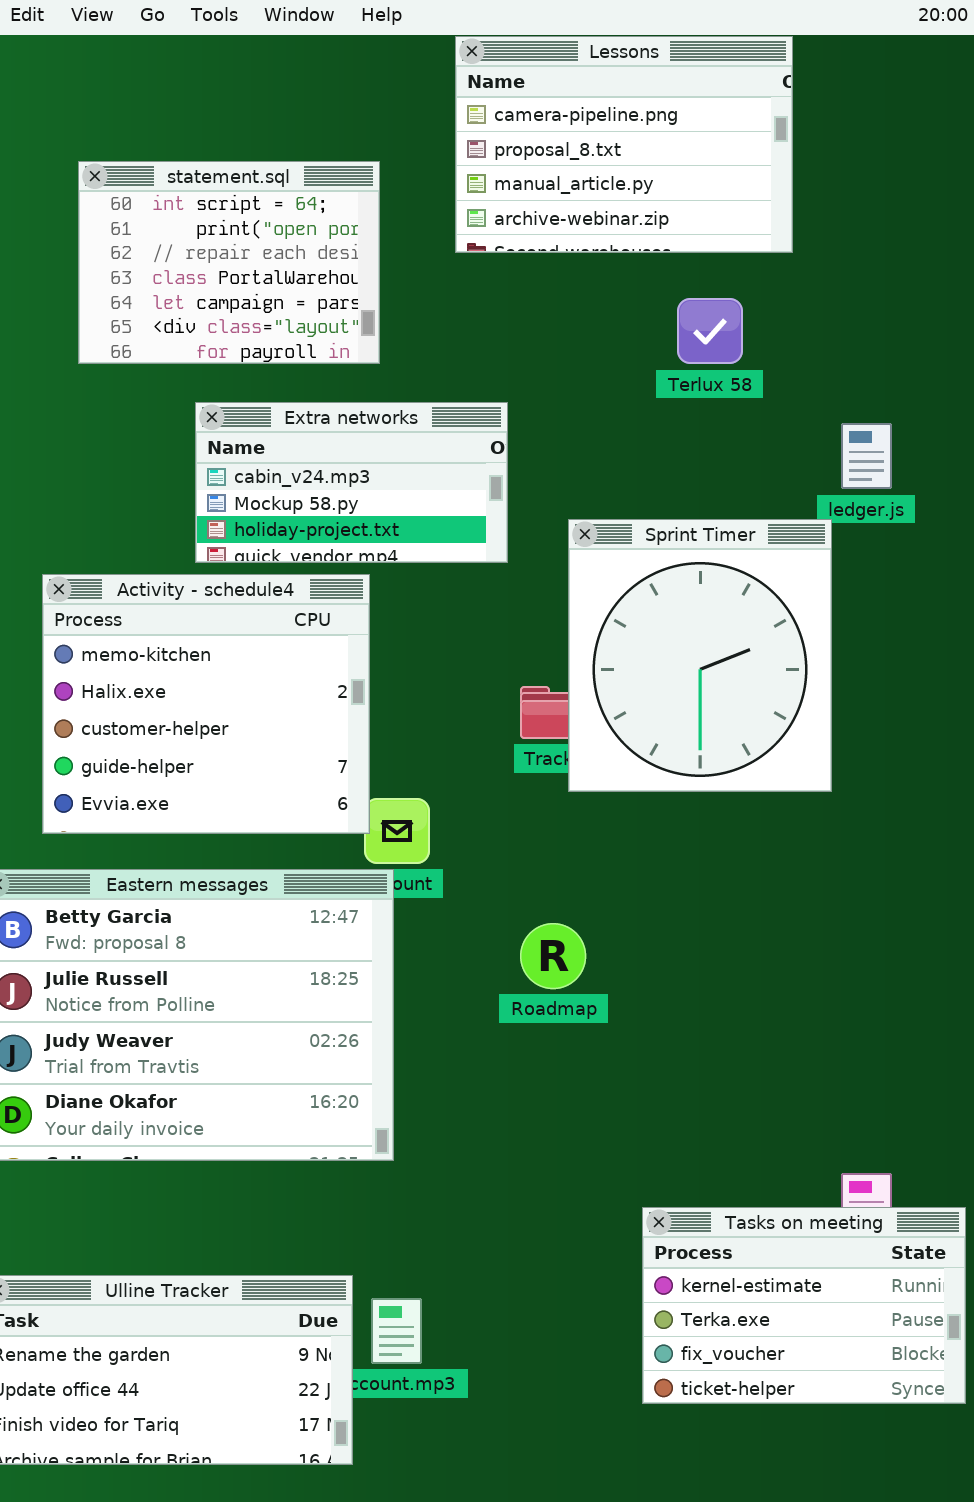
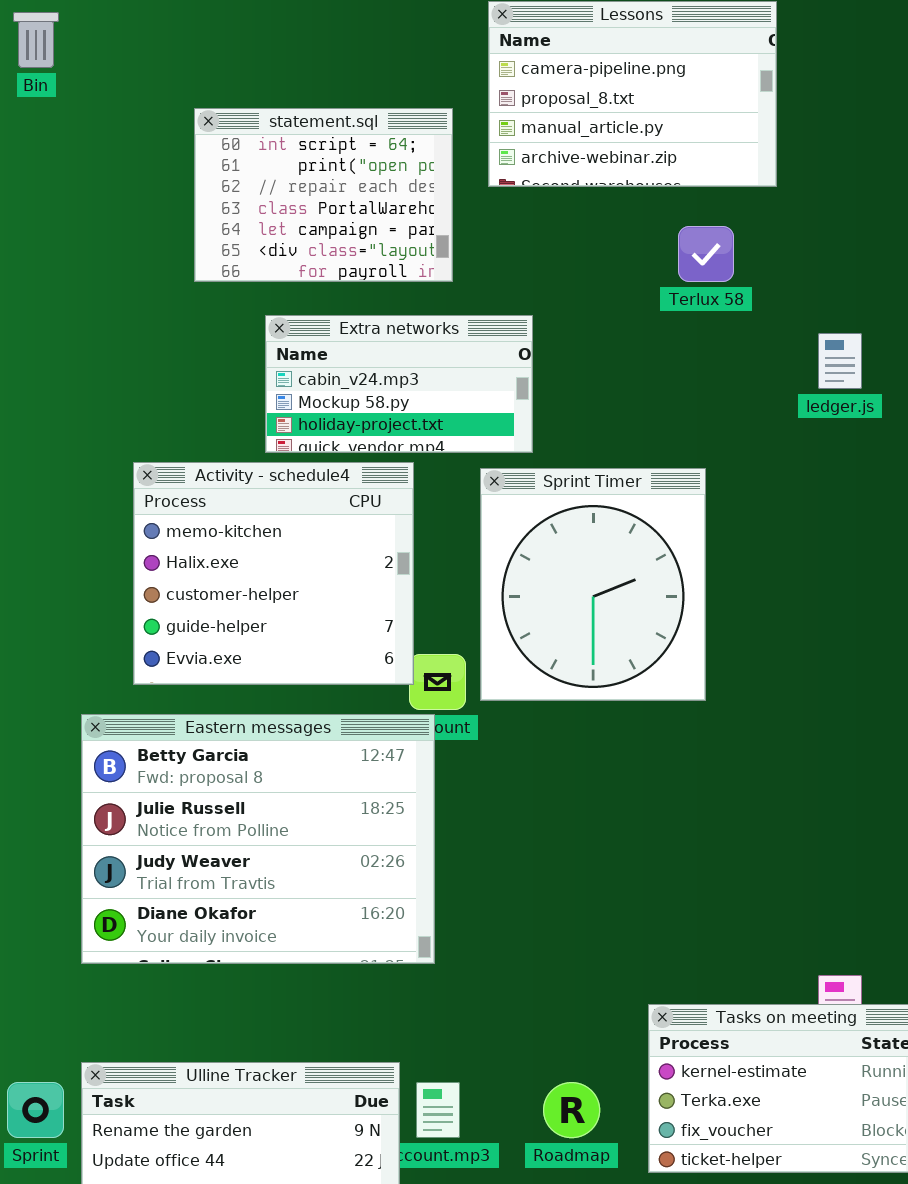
statement.sql: [78,161,380,364] -> [194,108,453,282], moved
Sprint Timer: [568,519,832,792] -> [480,468,706,701], moved
Roadmap: [520,923,586,989] -> [543,1082,600,1138], moved

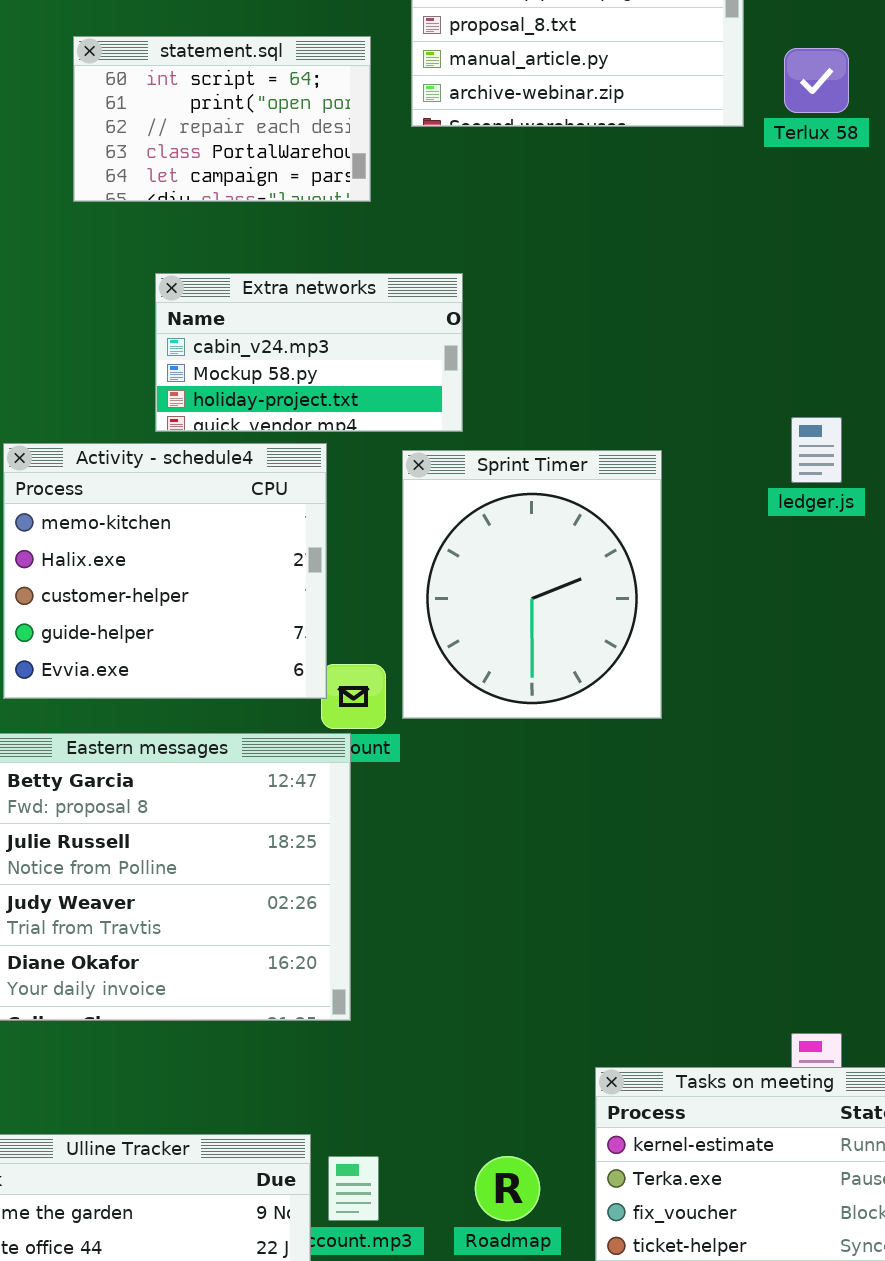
statement.sql: [194,108,453,282] -> [73,36,371,202], resized
Terlux 58: [678,226,734,282] -> [784,48,849,113], moved
ledger.js: [818,333,862,389] -> [791,417,842,483], moved

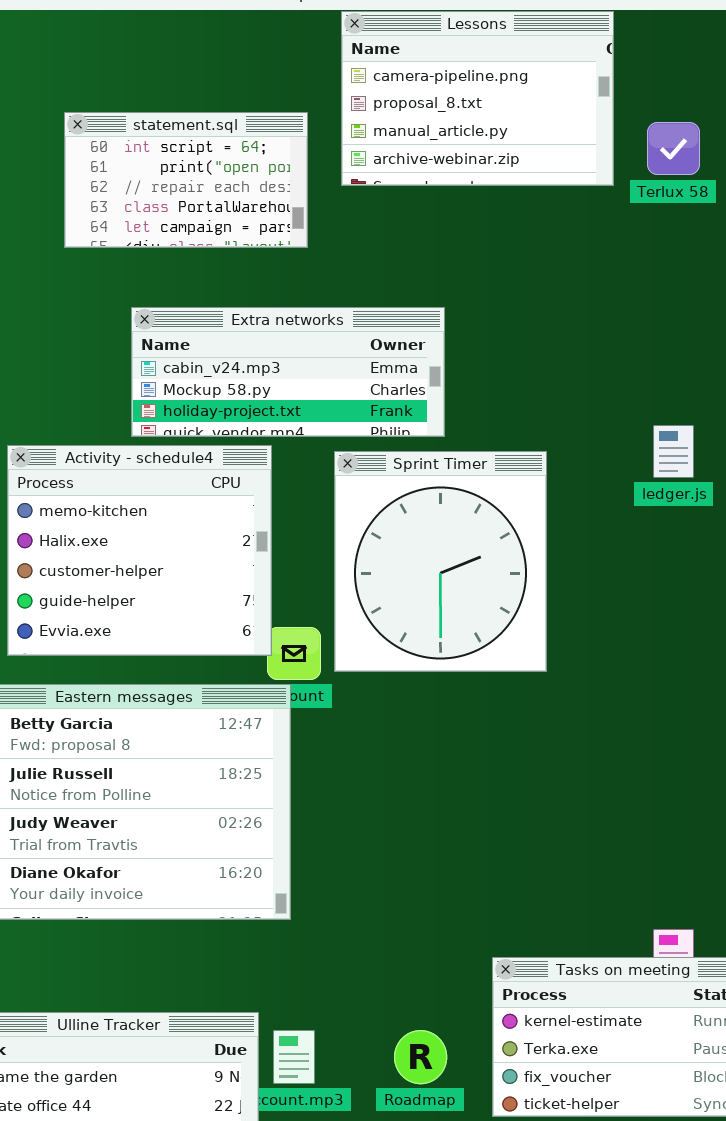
Extra networks: [155,273,463,432] -> [131,307,445,437], resized

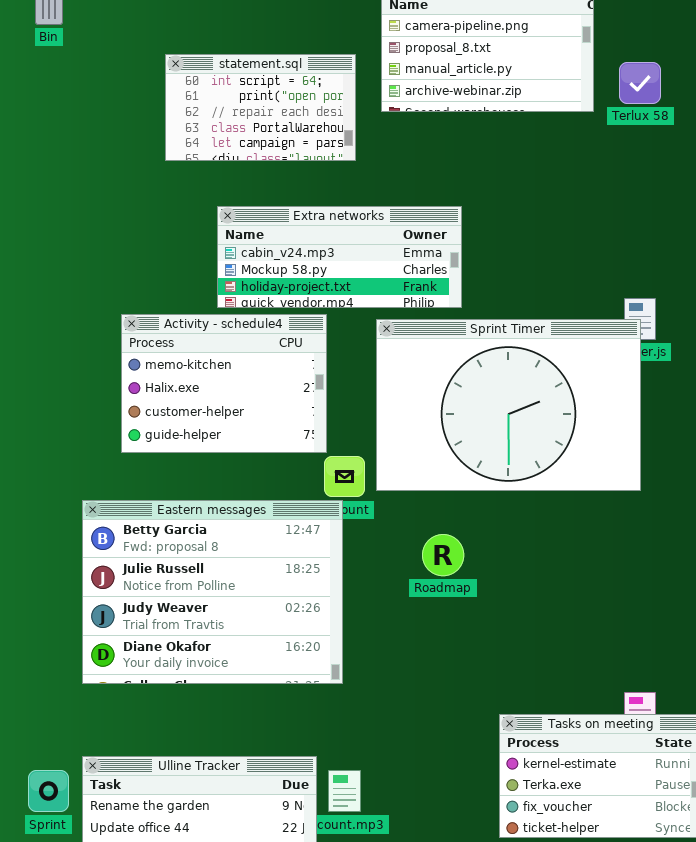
Activity - schedule4: [7,445,272,656] -> [121,314,327,453], resized
Sprint Timer: [334,451,547,672] -> [376,319,641,491], resized
Roadmap: [394,1030,447,1084] -> [422,534,464,576], moved

